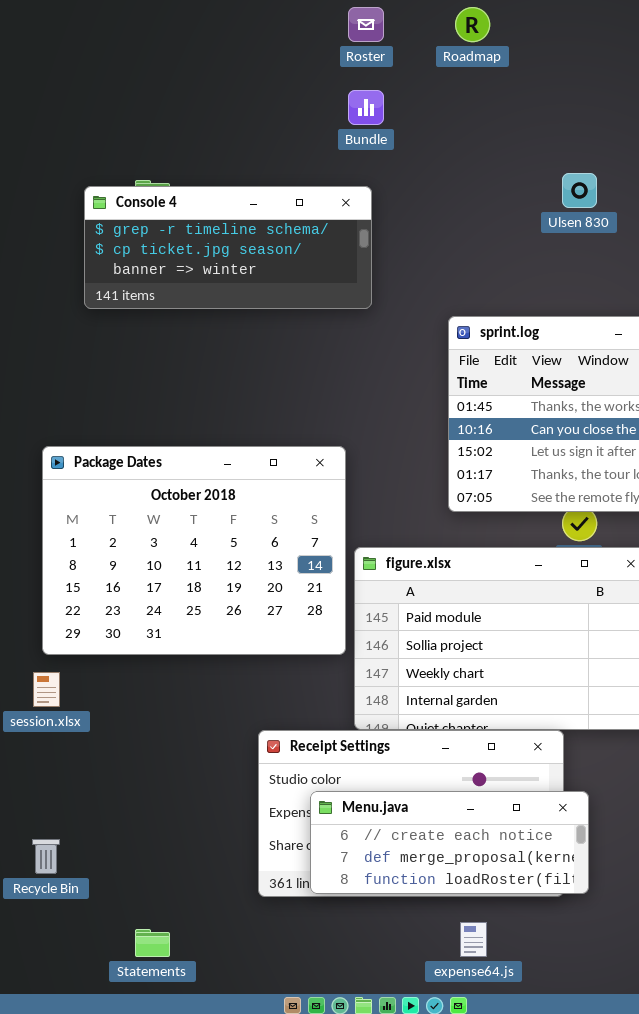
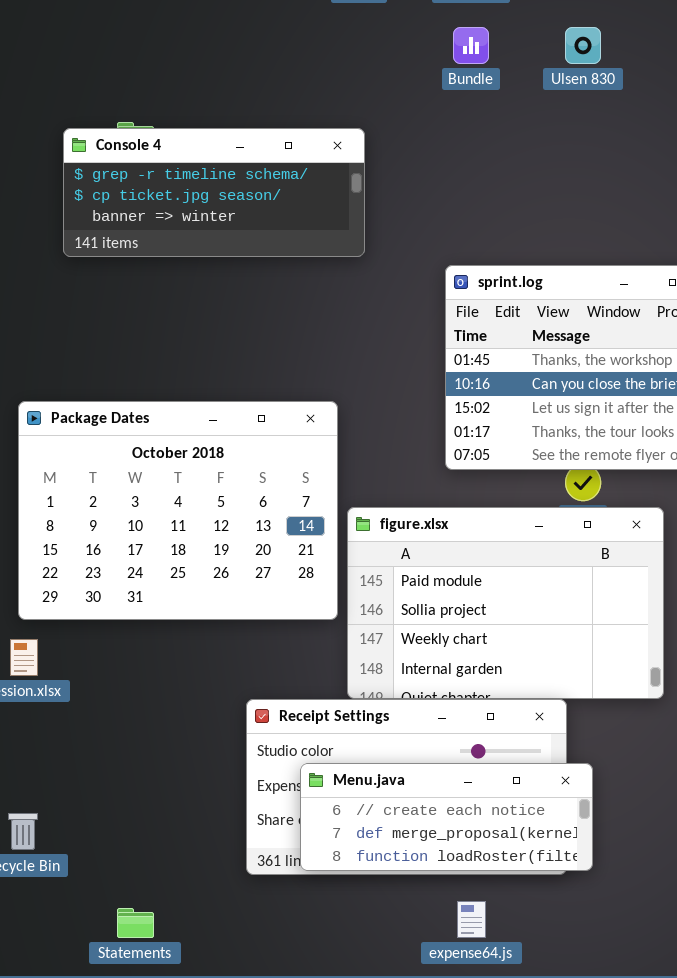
Bundle: [348,90,384,125] -> [453,27,489,64], moved
Ulsen 830: [562,173,597,208] -> [565,27,601,64], moved

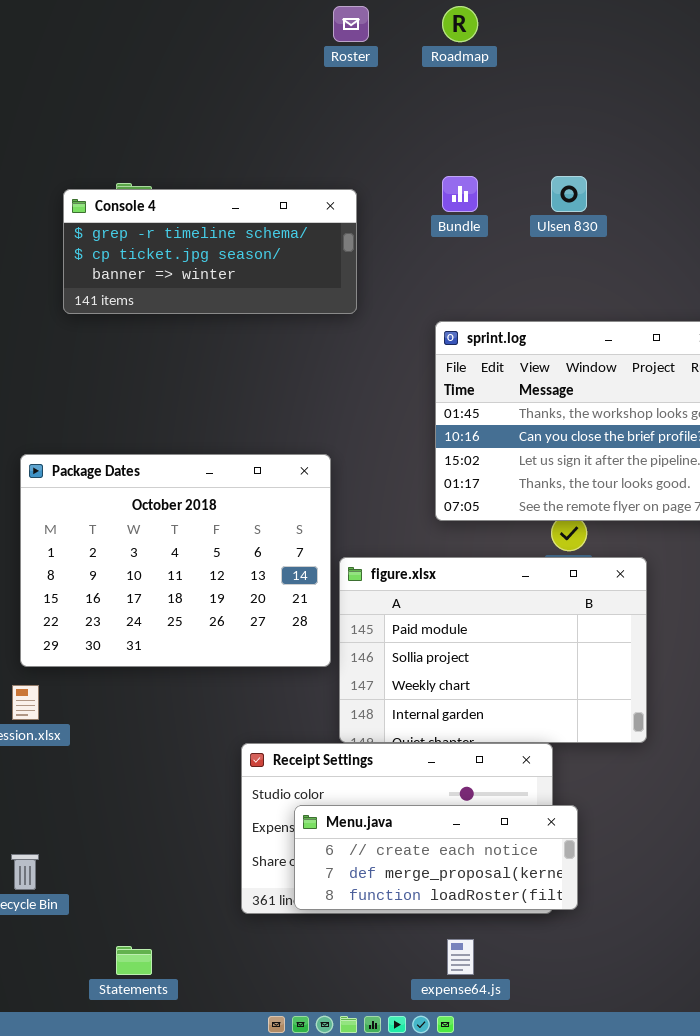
Bundle: [453,27,489,64] -> [442,176,478,212], moved
Ulsen 830: [565,27,601,64] -> [551,176,587,212], moved

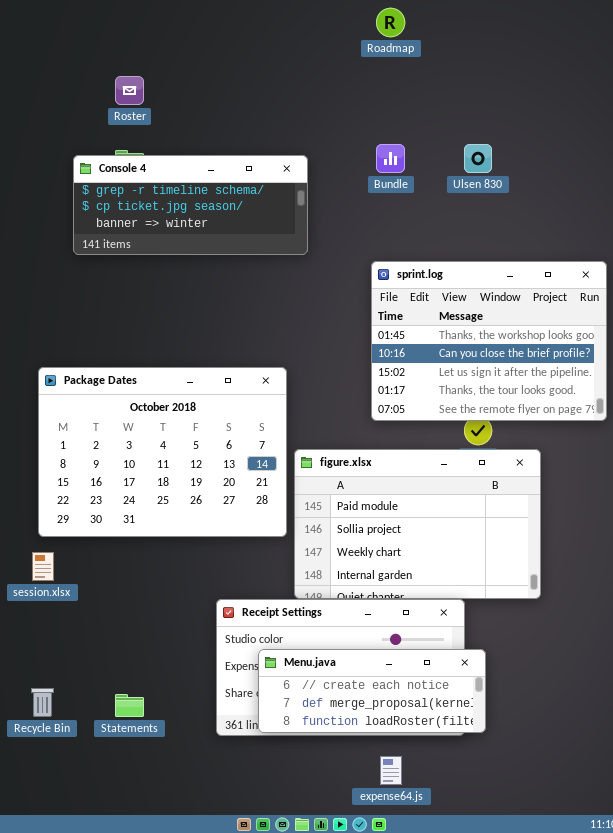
Roster: [333,6,369,42] -> [115,76,144,105], moved
Statements: [116,946,152,975] -> [115,694,144,717], moved

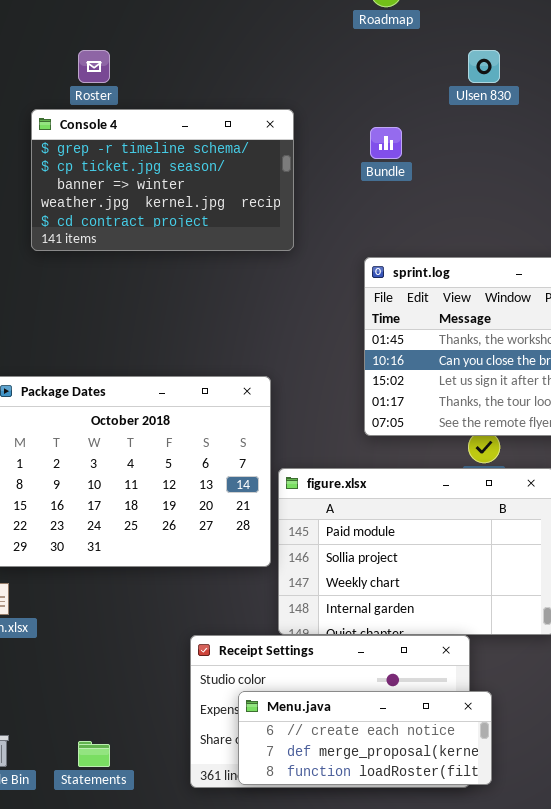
Ulsen 830: [464,144,492,173] -> [468,50,500,83], moved
Console 4: [73,155,308,255] -> [31,109,294,251], resized

